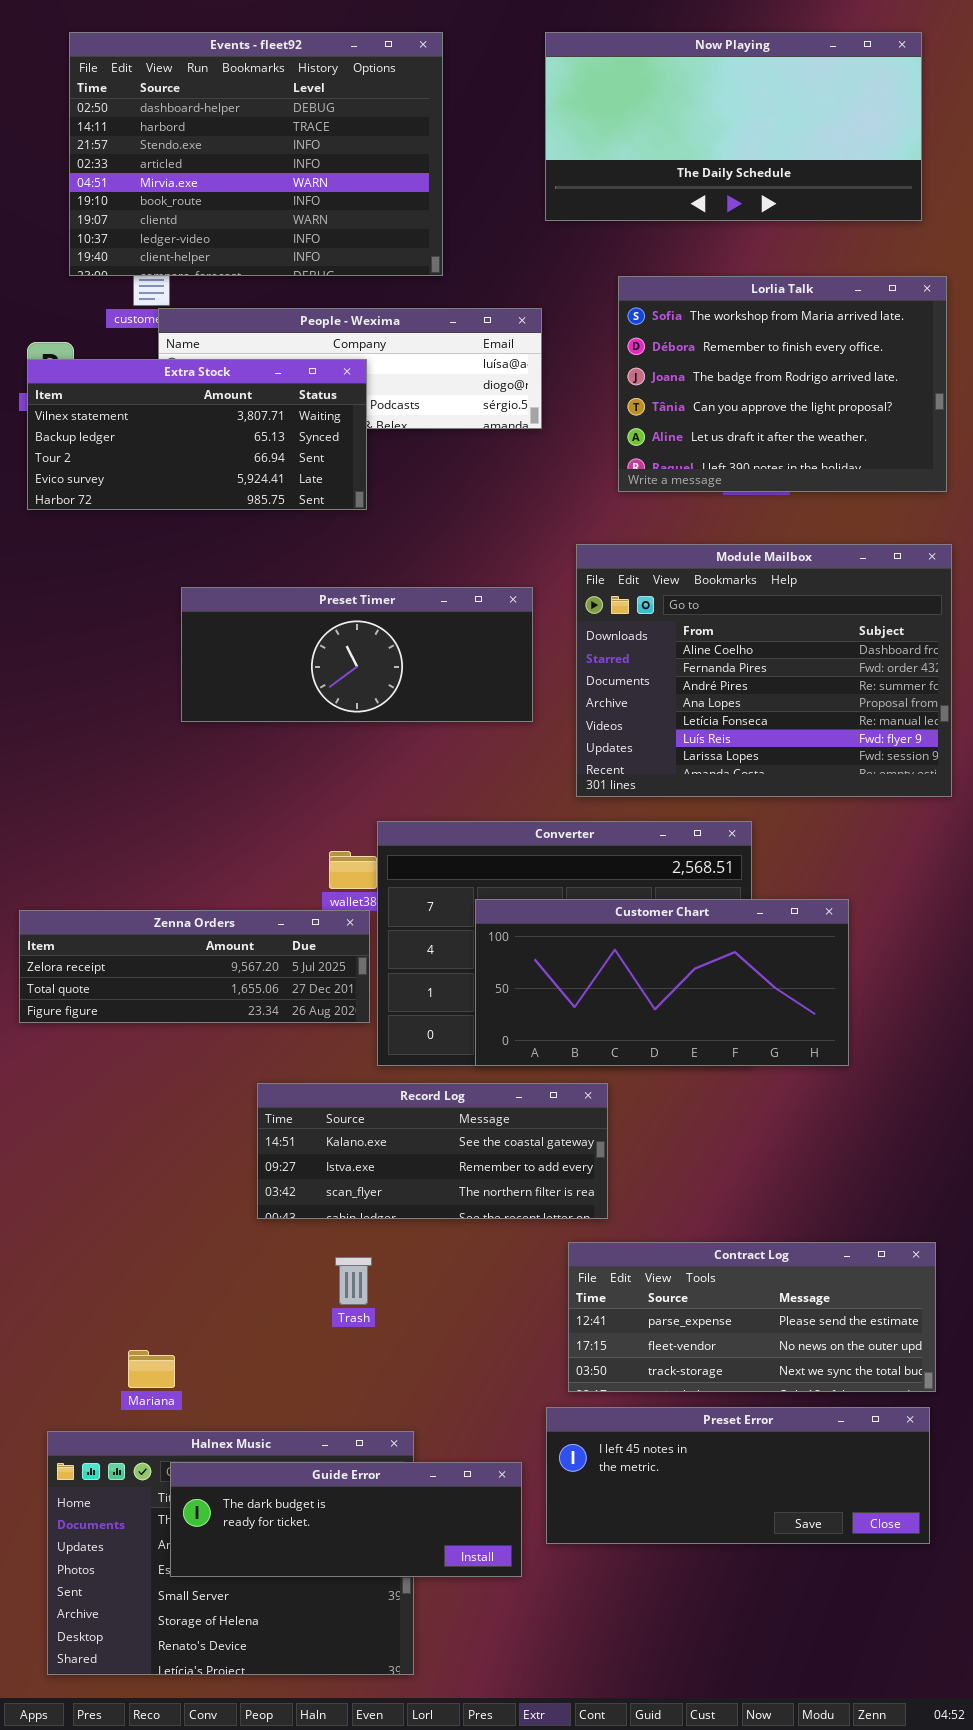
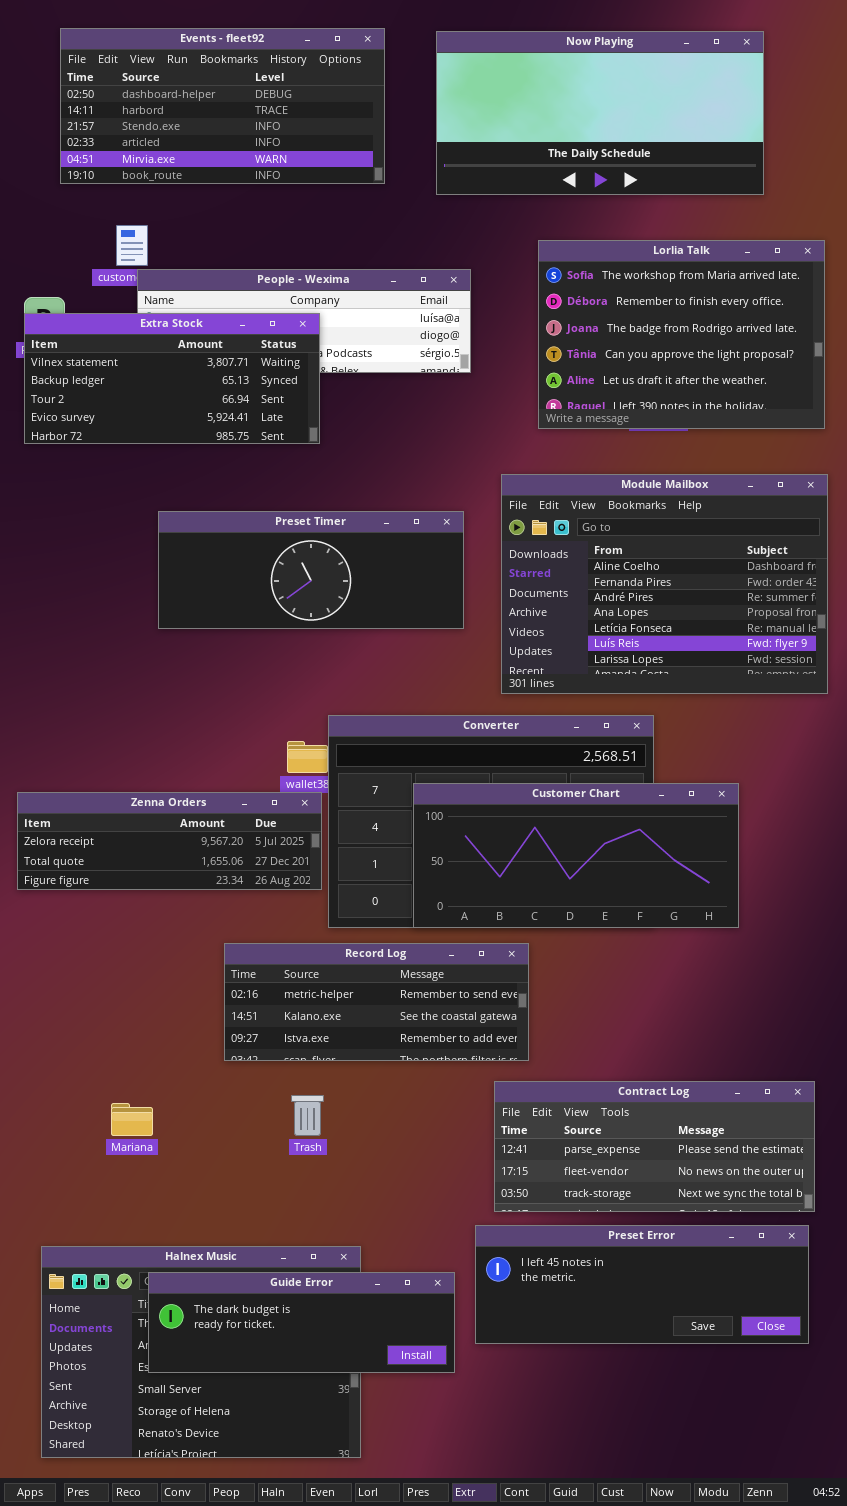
Now Playing: [545,32,922,221] -> [436,31,764,195], moved
Events - fleet92: [69,32,443,276] -> [60,28,385,184], resized
Record Log: [257,1083,608,1219] -> [224,943,529,1061], scrolled up 1 row
Mariana: [128,1350,175,1388] -> [111,1103,153,1136], moved

